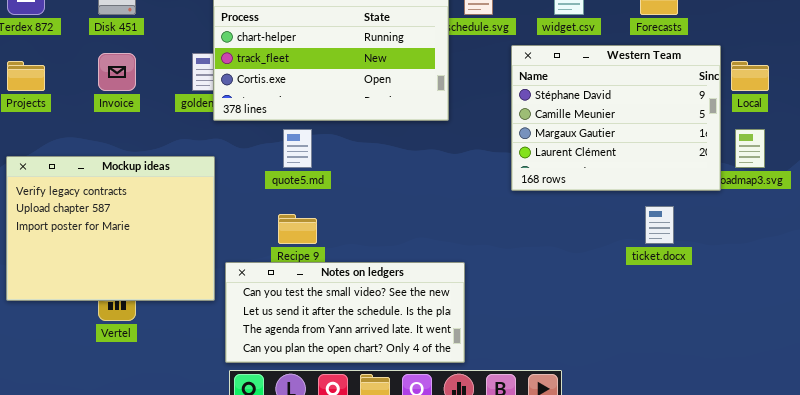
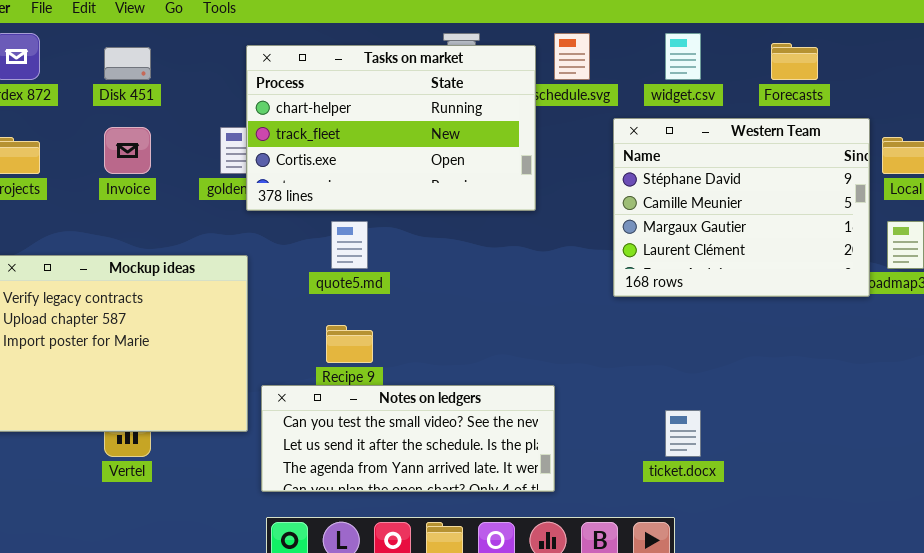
ticket.docx: [645,206,674,244] -> [665,410,701,457], moved
Notes on ledgers: [225,262,465,363] -> [261,385,555,492], resized

